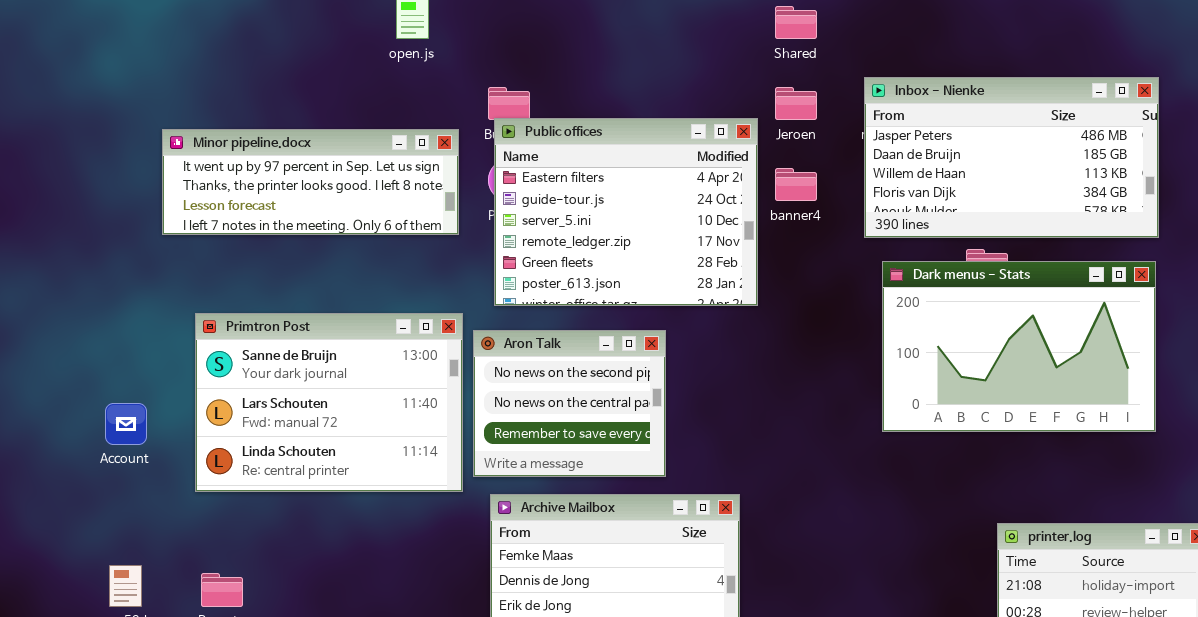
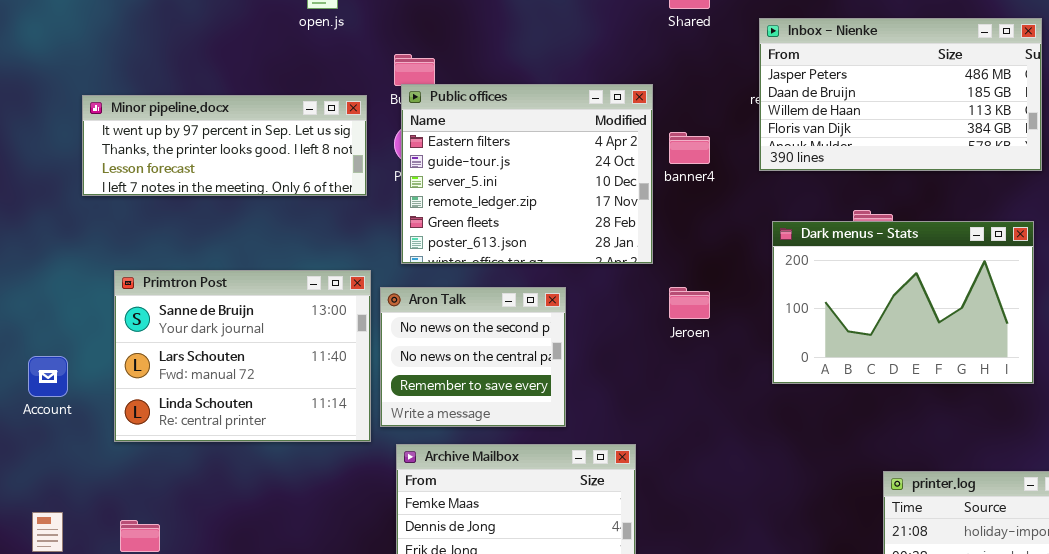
Inbox - Nienke: [864,77,1159,238] -> [759,18,1042,171], moved
Jeroen: [775,87,817,120] -> [669,287,710,319], moved

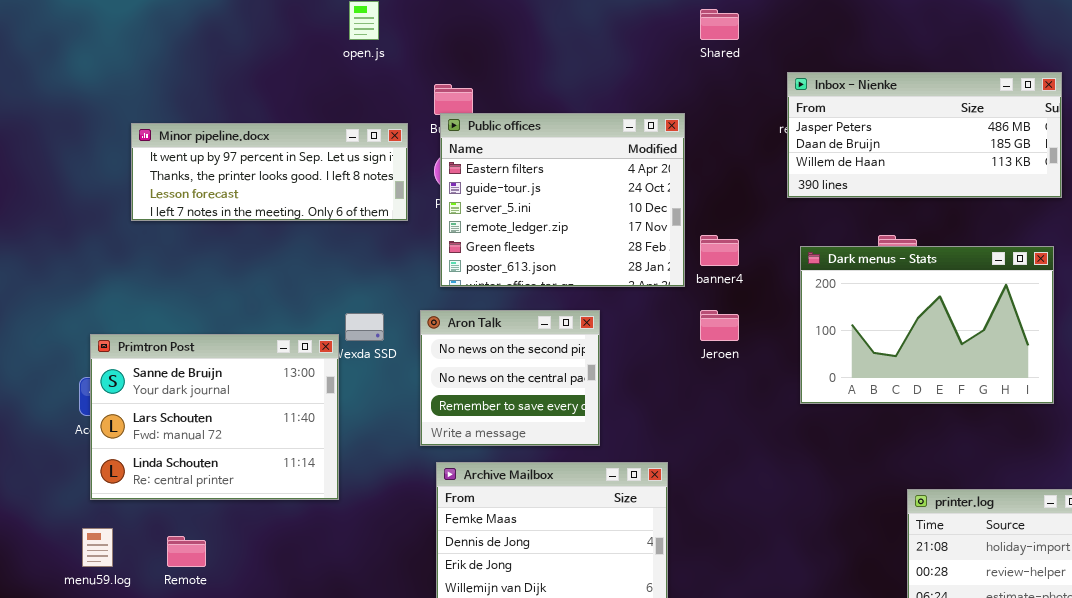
Inbox - Nienke: [759,18,1042,171] -> [787,72,1062,198], resized
banner4: [669,132,710,164] -> [700,235,739,266], moved
Primtron Post: [114,270,371,442] -> [90,334,339,500], moved

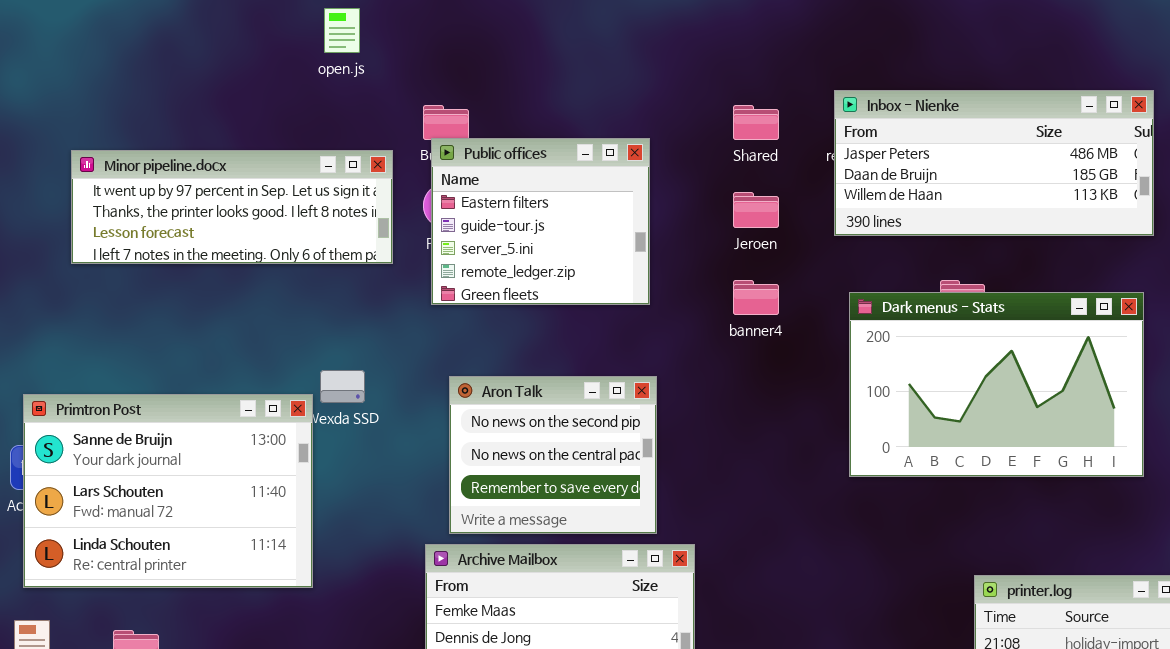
Shared: [700,9,739,40] -> [733,105,779,140], moved
Public offices: [440,113,685,287] -> [431,138,650,305], resized
Aron Talk: [420,310,600,446] -> [449,376,657,534], moved
Jeroen: [700,310,739,341] -> [733,192,779,228], moved

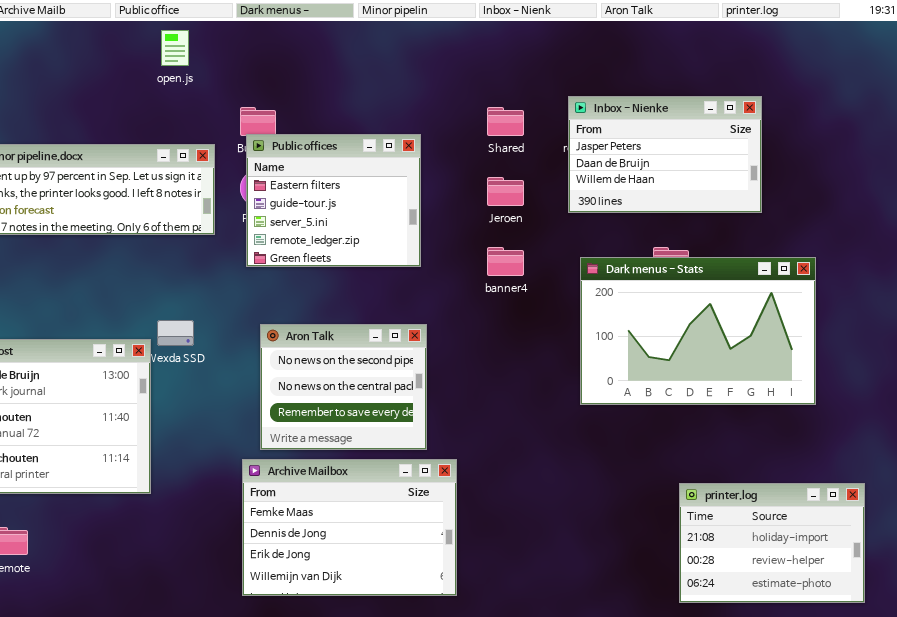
Inbox - Nienke: [834,90,1154,236] -> [568,96,762,213], resized

